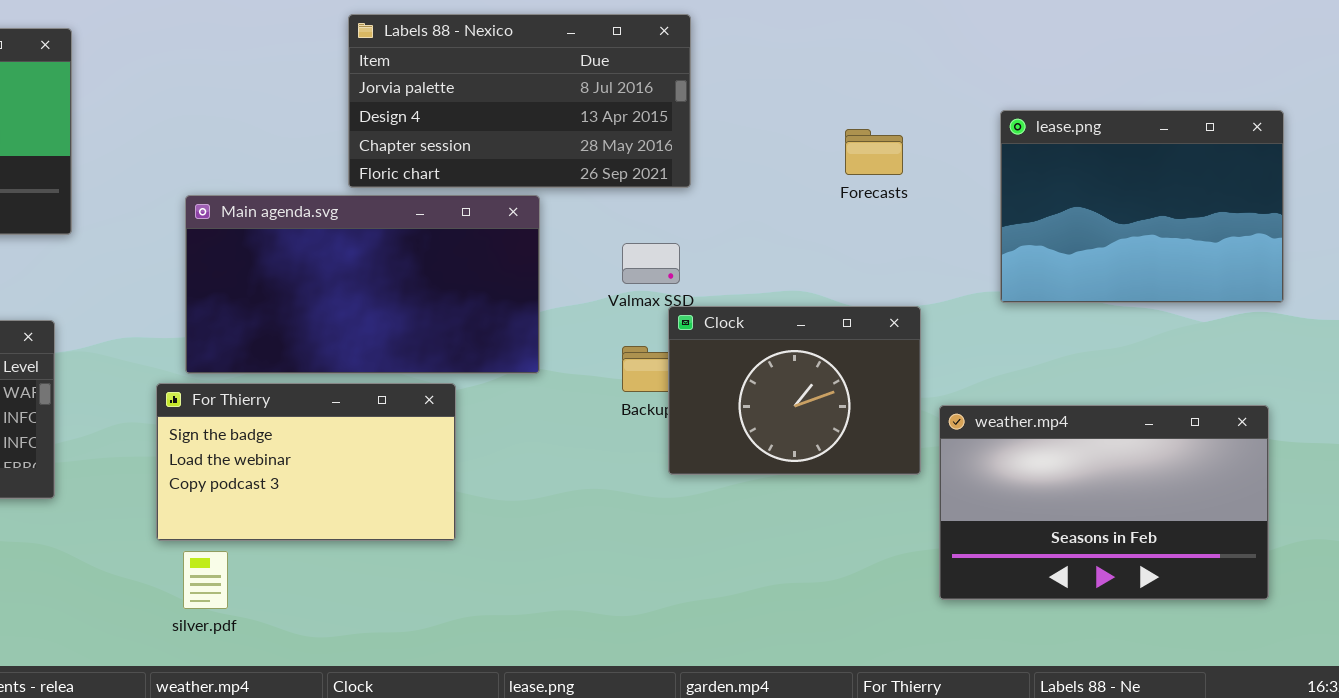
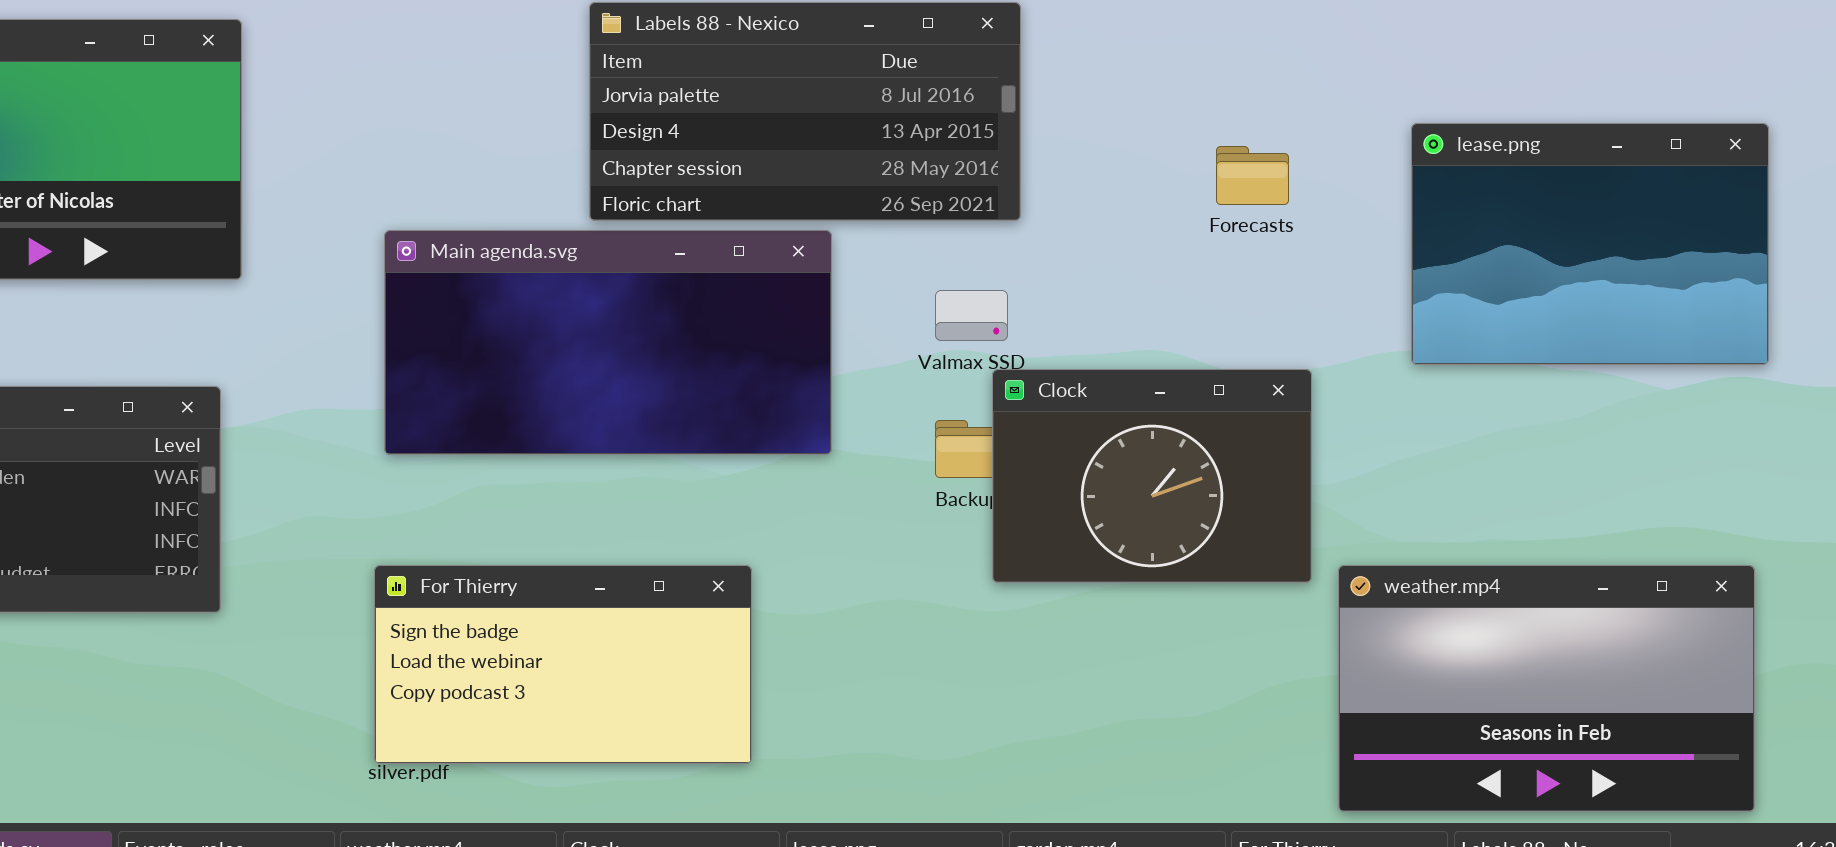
For Thierry: [156,383,456,541] -> [374,565,752,764], moved
weather.mp4: [939,405,1269,600] -> [1338,565,1755,812], moved

